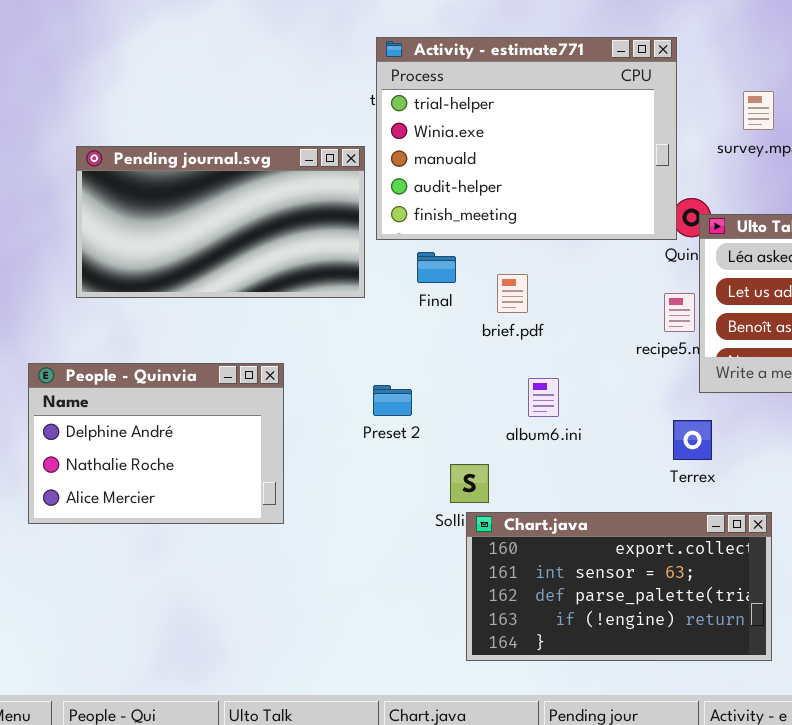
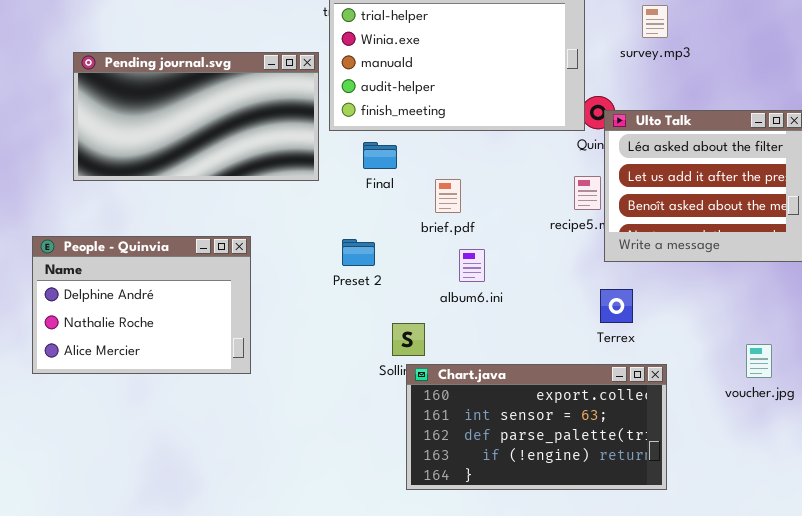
brief.pdf: [497,274,528,313] -> [435,179,461,213], moved
Preset 2: [373,385,412,416] -> [342,239,375,266], moved
Terrex: [673,420,712,460] -> [600,289,633,323], moved

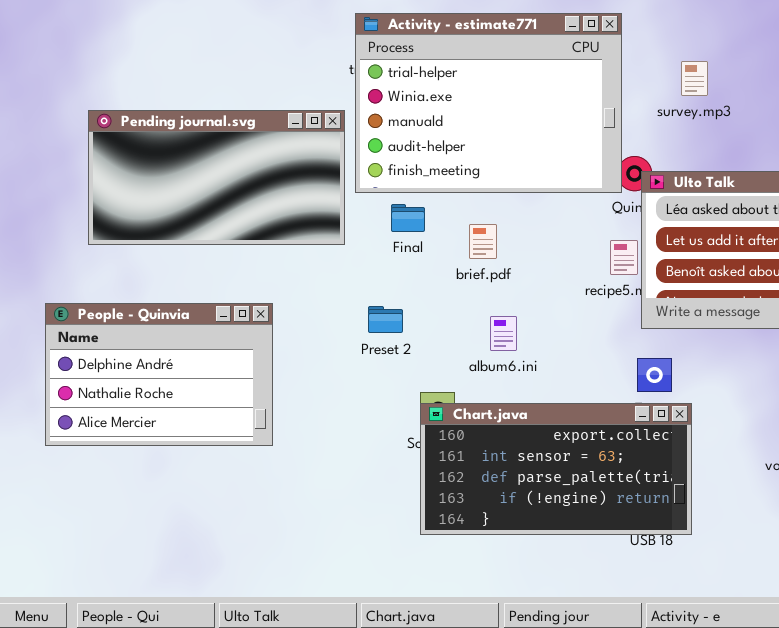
brief.pdf: [435,179,461,213] -> [469,224,497,259], moved
Chart.java: [406,364,667,490] -> [420,403,692,535], moved

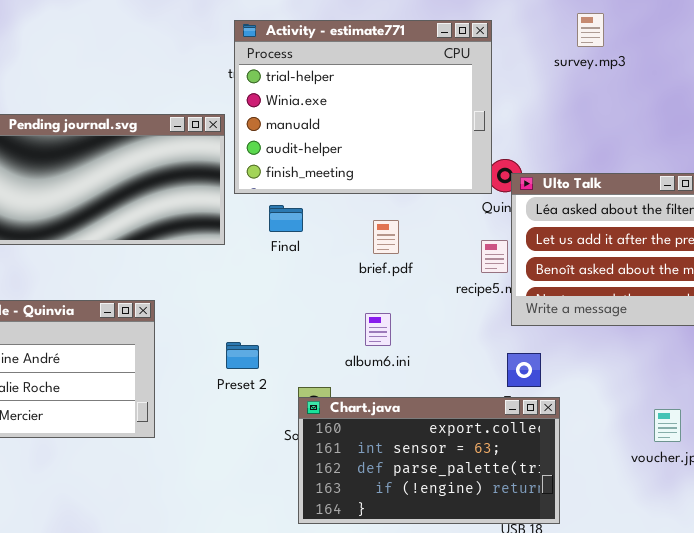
survey.mp3: [681,61,708,96] -> [577,13,604,47], moved
brief.pdf: [469,224,497,259] -> [373,220,399,254], moved
Preset 2: [368,306,403,333] -> [226,342,259,369], moved

